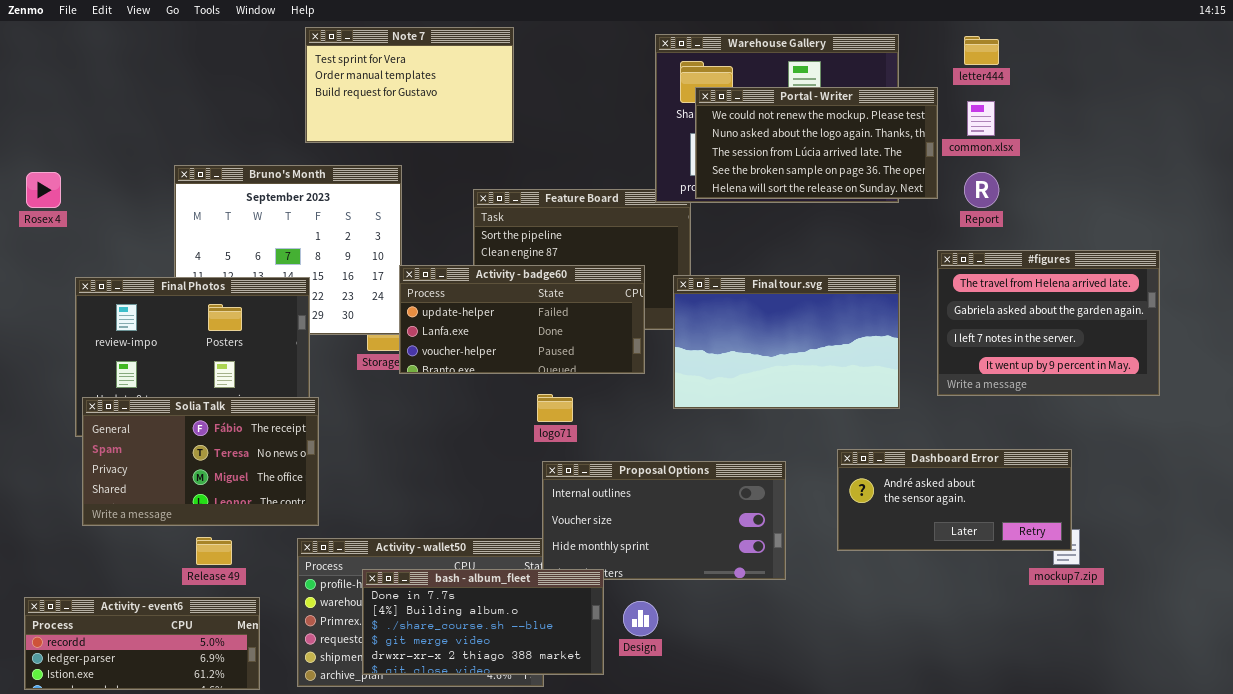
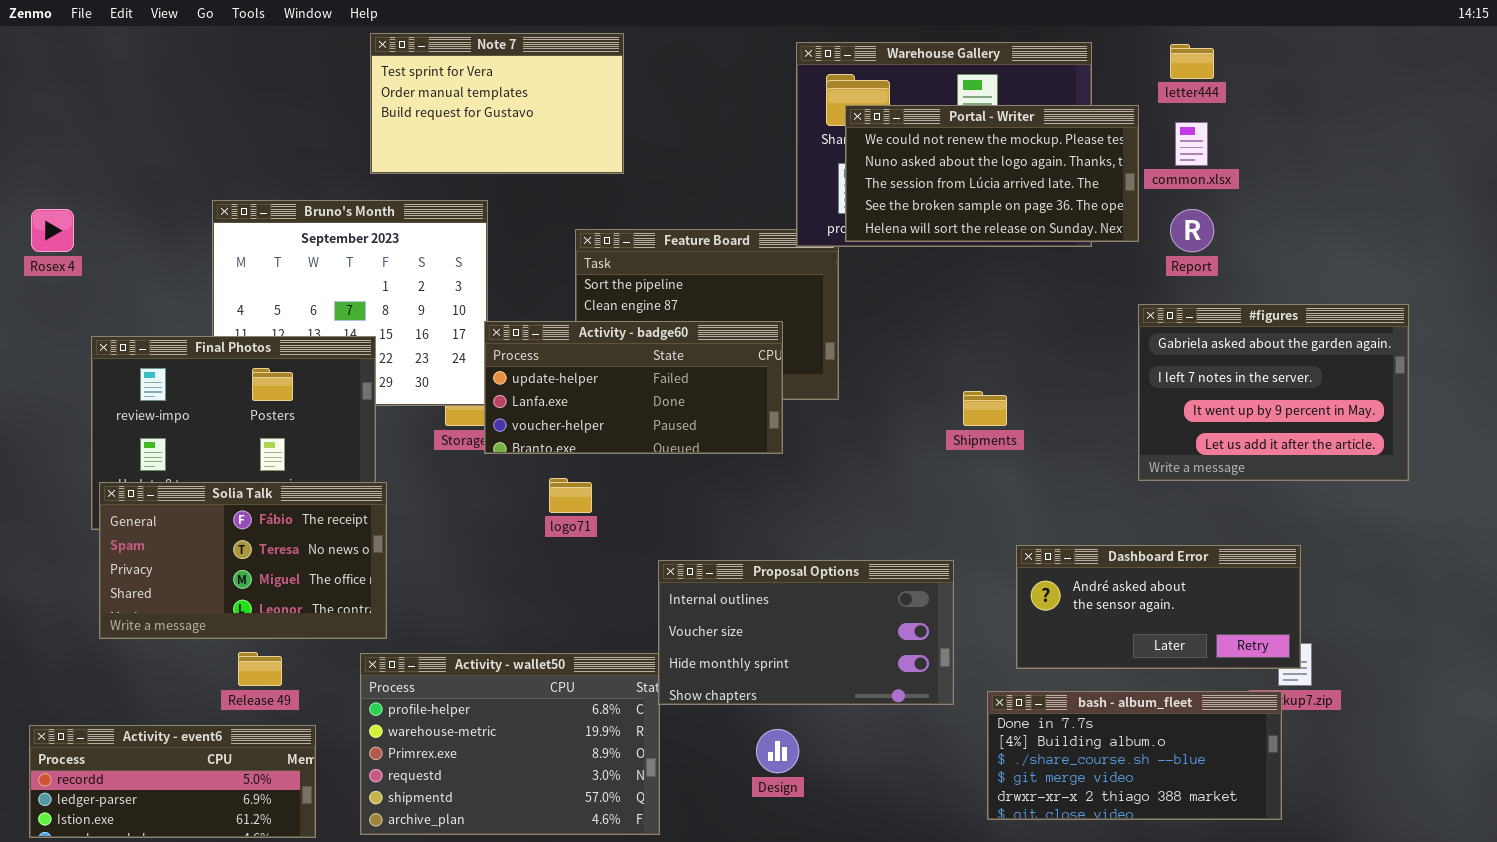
#figures: [937,250,1160,396] -> [1138,304,1409,481], scrolled down 1 row
Final tour.svg: [673,275,900,409] -> none, closed
logo71: [537,394,573,422] -> [549,478,592,513], moved
bash - album_fleet: [362,569,604,675] -> [987,691,1282,820], moved

